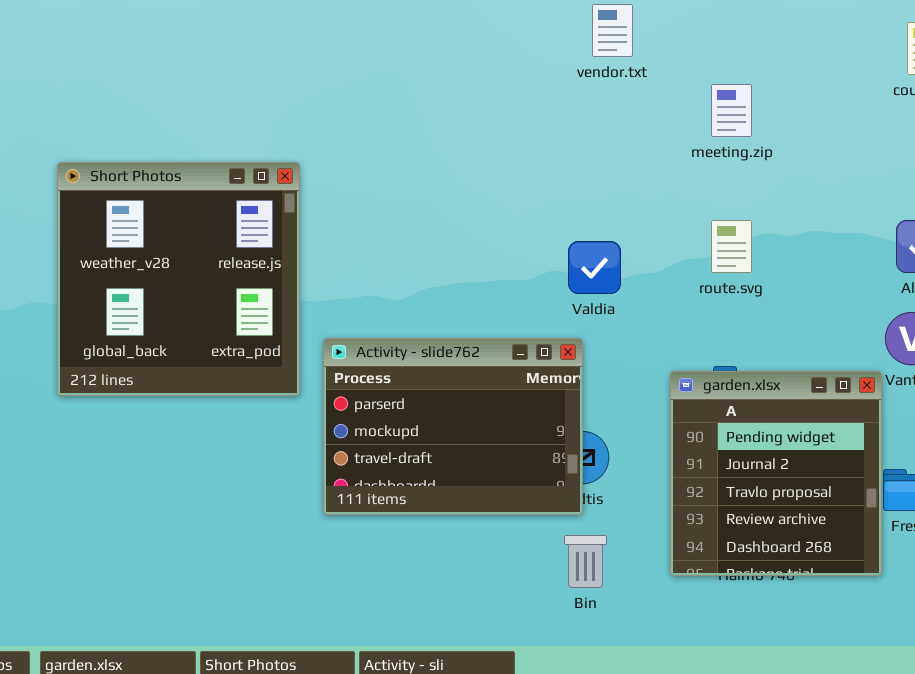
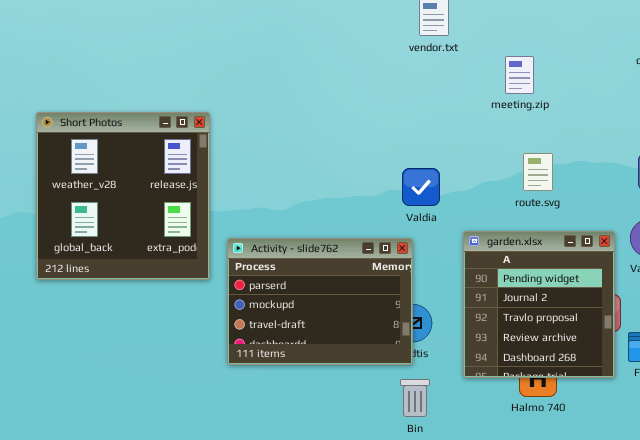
route.svg: [711,220,752,273] -> [523,153,553,191], moved
garden.xlsx: [670,371,882,576] -> [463,231,615,378], moved

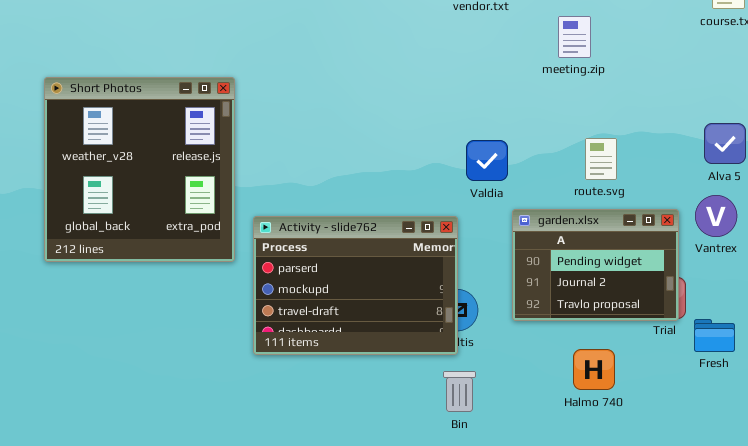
route.svg: [523,153,553,191] -> [585,138,617,180], moved
Valdia: [402,168,440,206] -> [466,140,508,181], moved
garden.xlsx: [463,231,615,378] -> [512,209,679,321], resized

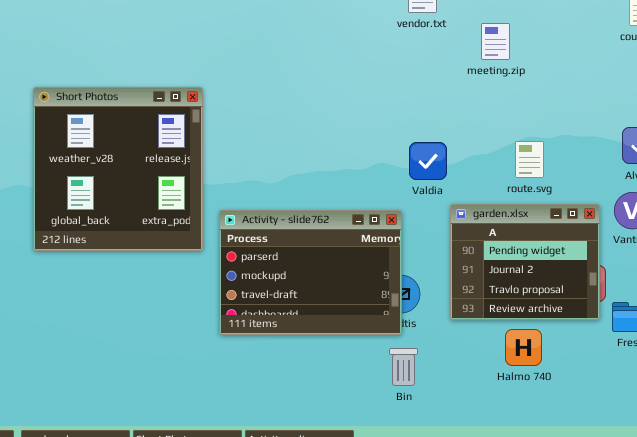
meeting.zip: [558,16,591,58] -> [481,23,510,60], moved
garden.xlsx: [512,209,679,321] -> [450,204,600,320], resized

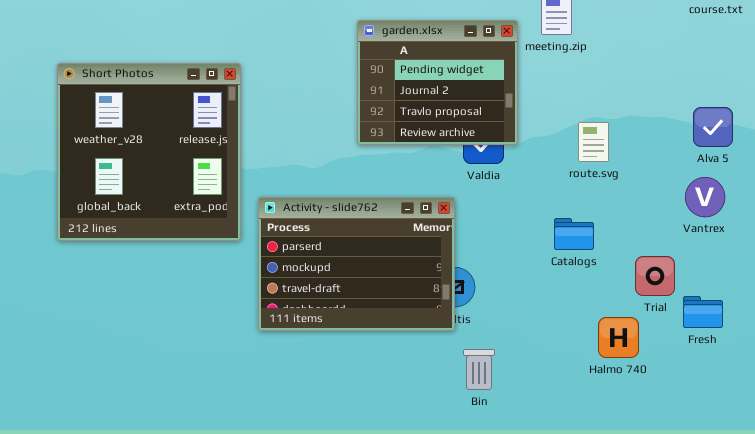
garden.xlsx: [450,204,600,320] -> [357,20,518,145], moved
Halmo 740: [505,329,542,366] -> [598,317,639,358], moved
Bin: [389,348,418,386] -> [463,349,495,390], moved

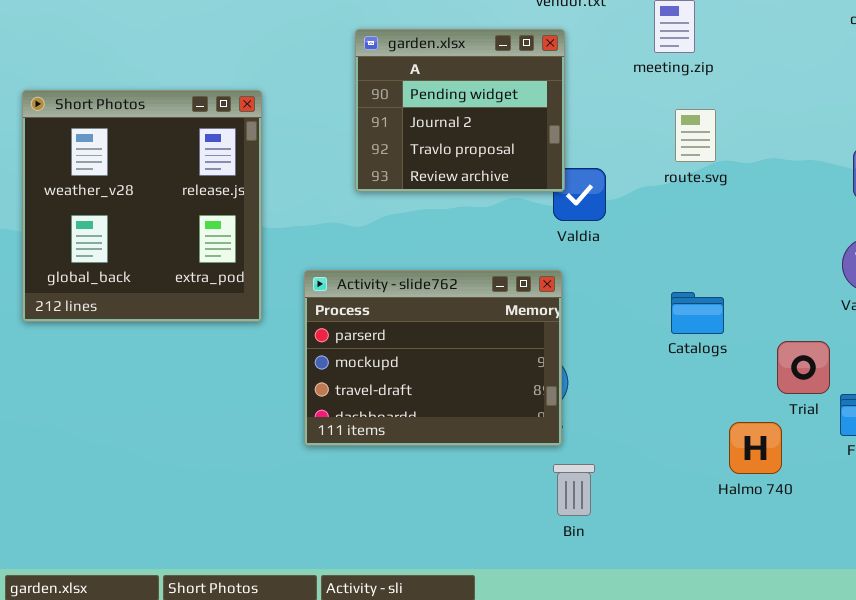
garden.xlsx: [357,20,518,145] -> [355,29,565,192], moved
route.svg: [578,122,609,162] -> [675,109,716,162], moved
Activity - slide762: [258,197,455,331] -> [304,270,562,446], moved

